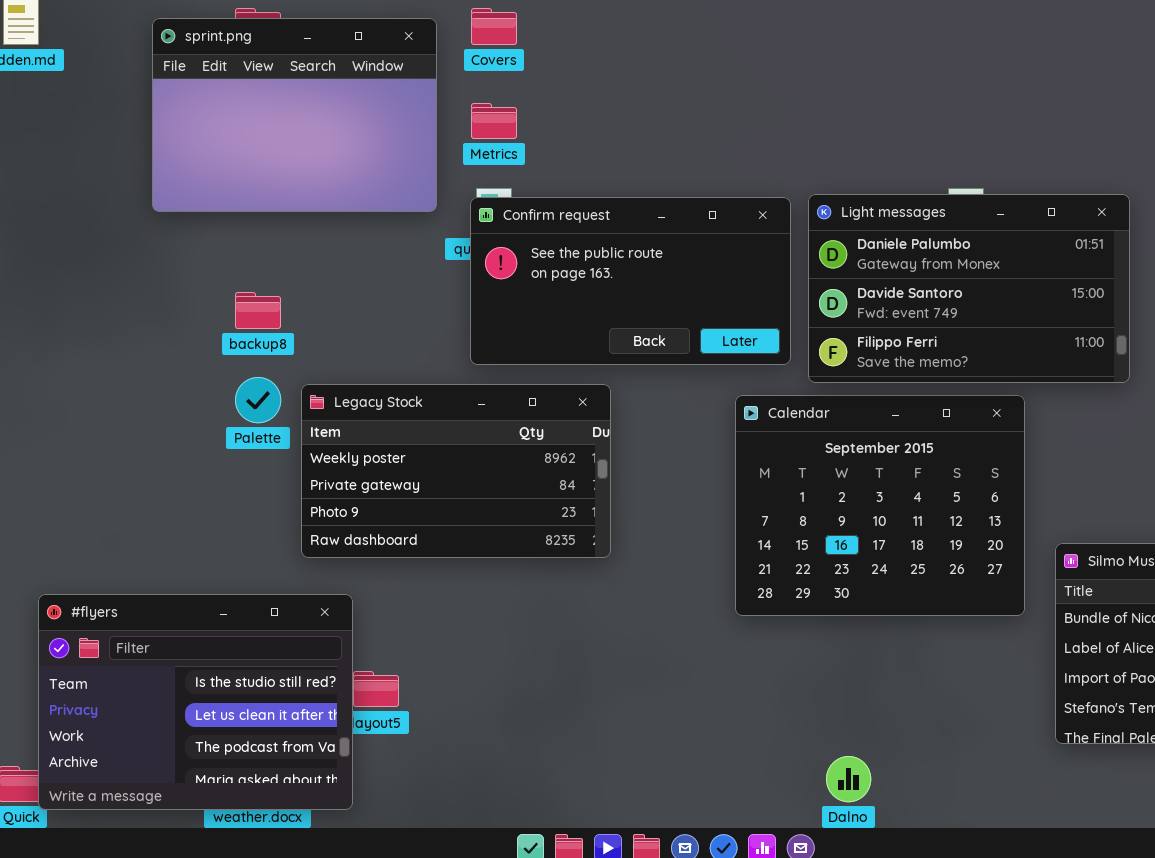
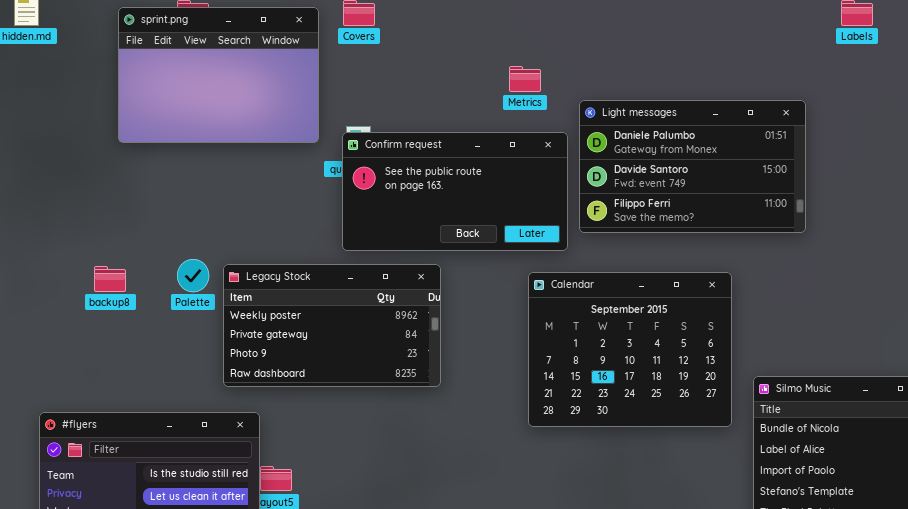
Metrics: [471,103,517,139] -> [509,66,541,92], moved
Light messages: [808,194,1130,383] -> [579,100,806,233], moved
backup8: [235,292,281,329] -> [94,266,126,292], moved

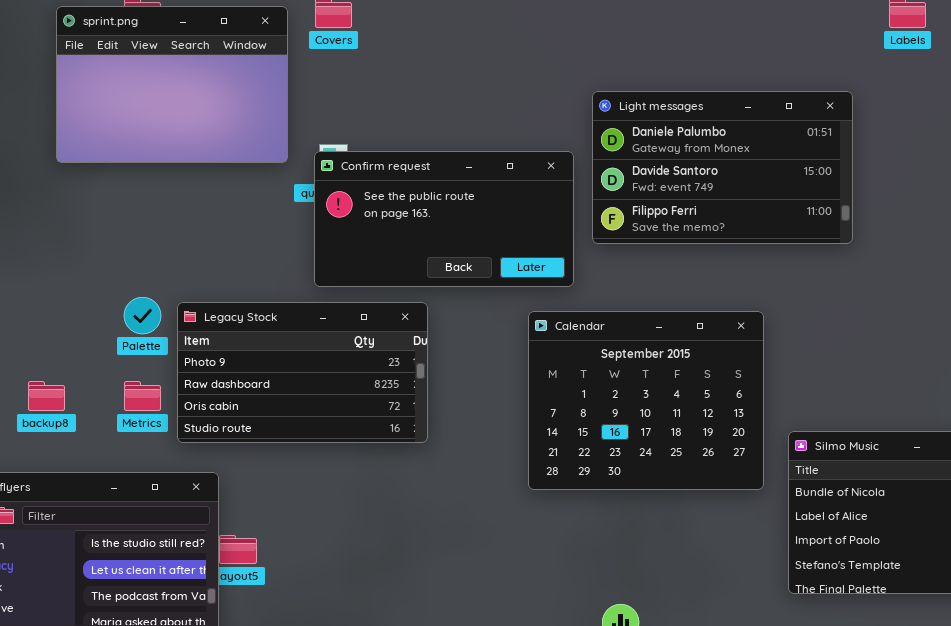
Metrics: [509,66,541,92] -> [124,381,161,411], moved
Light messages: [579,100,806,233] -> [592,91,853,244], moved
Legacy Stock: [223,264,441,387] -> [177,302,428,443], scrolled down 2 rows
backup8: [94,266,126,292] -> [28,381,65,411], moved

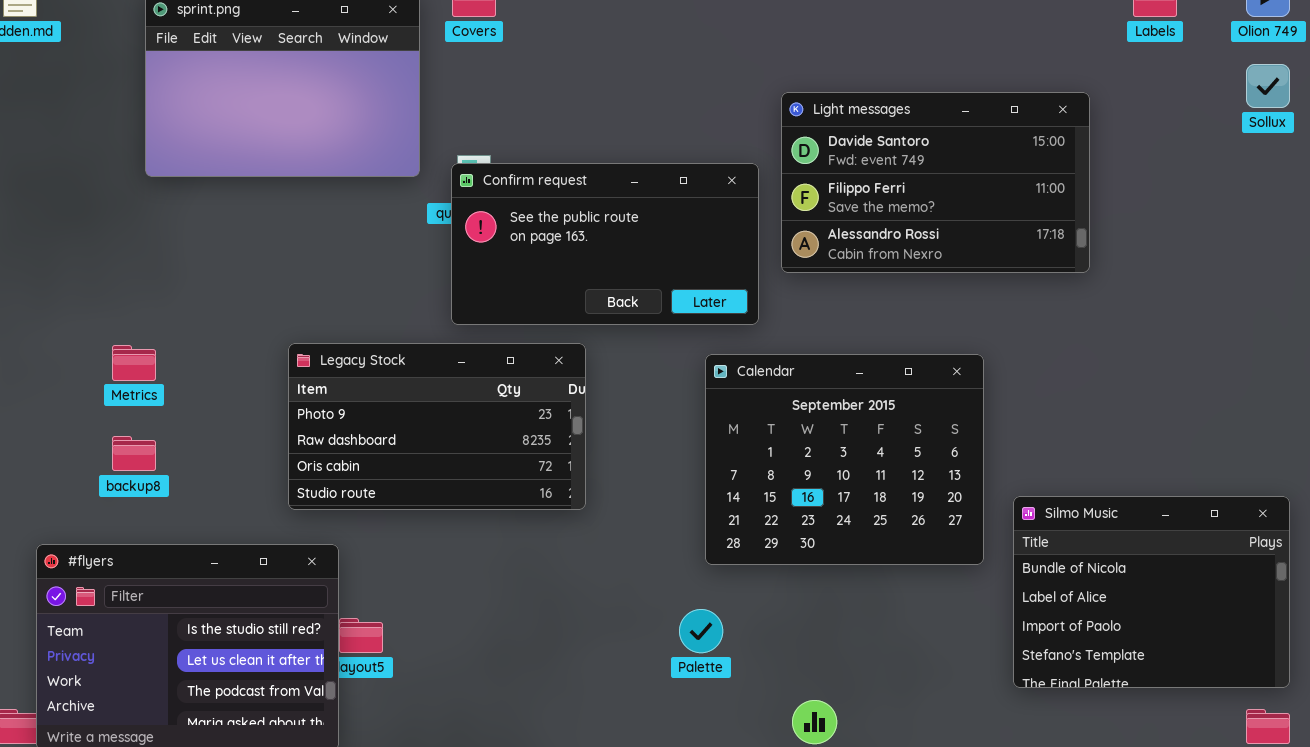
Light messages: [592,91,853,244] -> [781,92,1090,273], scrolled down 1 row
Palette: [124,297,161,334] -> [679,609,723,653], moved
Metrics: [124,381,161,411] -> [112,345,156,381], moved

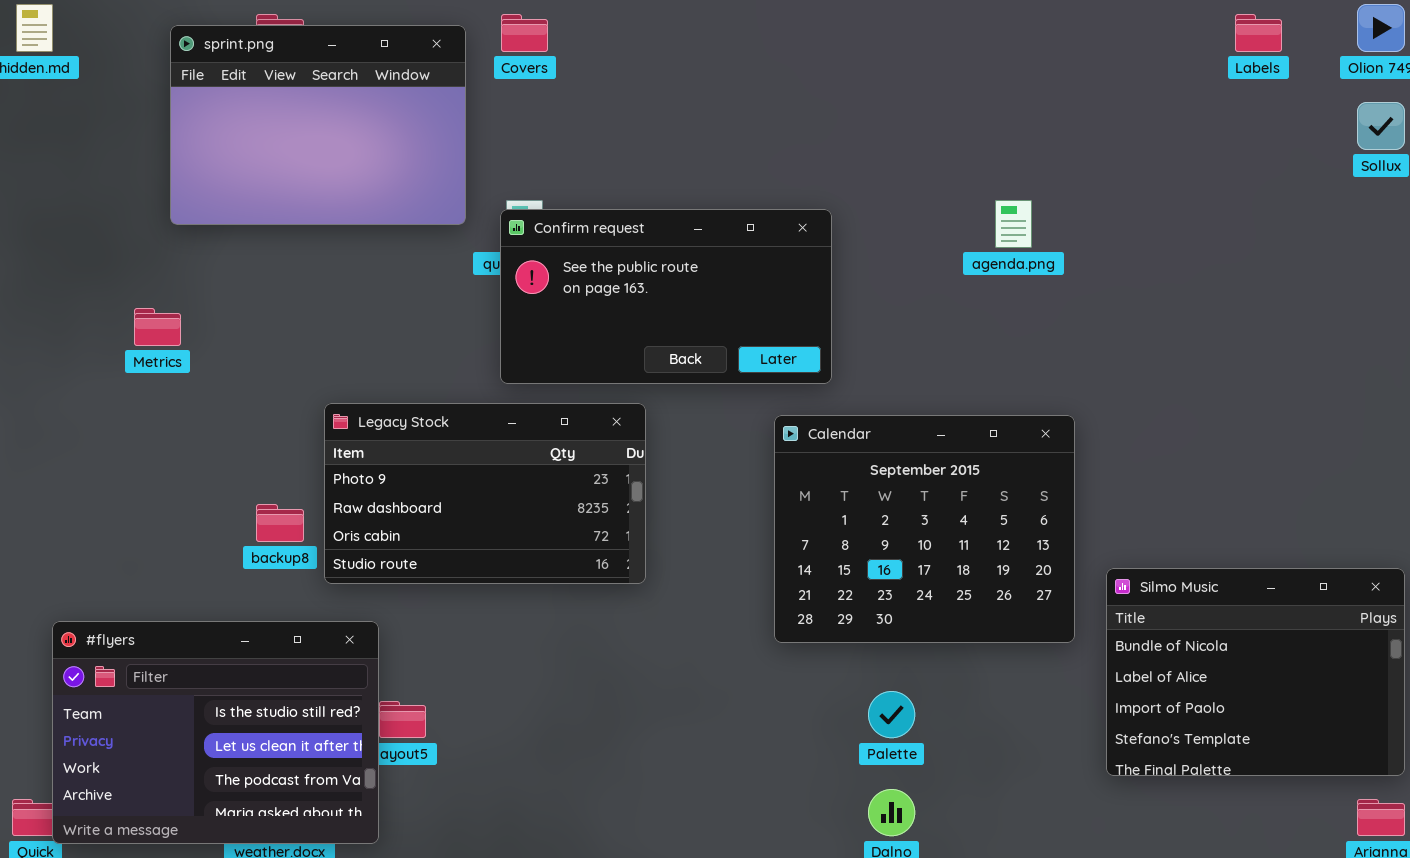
Light messages: [781,92,1090,273] -> none, closed
Metrics: [112,345,156,381] -> [134,308,181,346], moved
backup8: [112,436,156,471] -> [256,504,304,542], moved
Palette: [679,609,723,653] -> [868,691,915,738], moved

